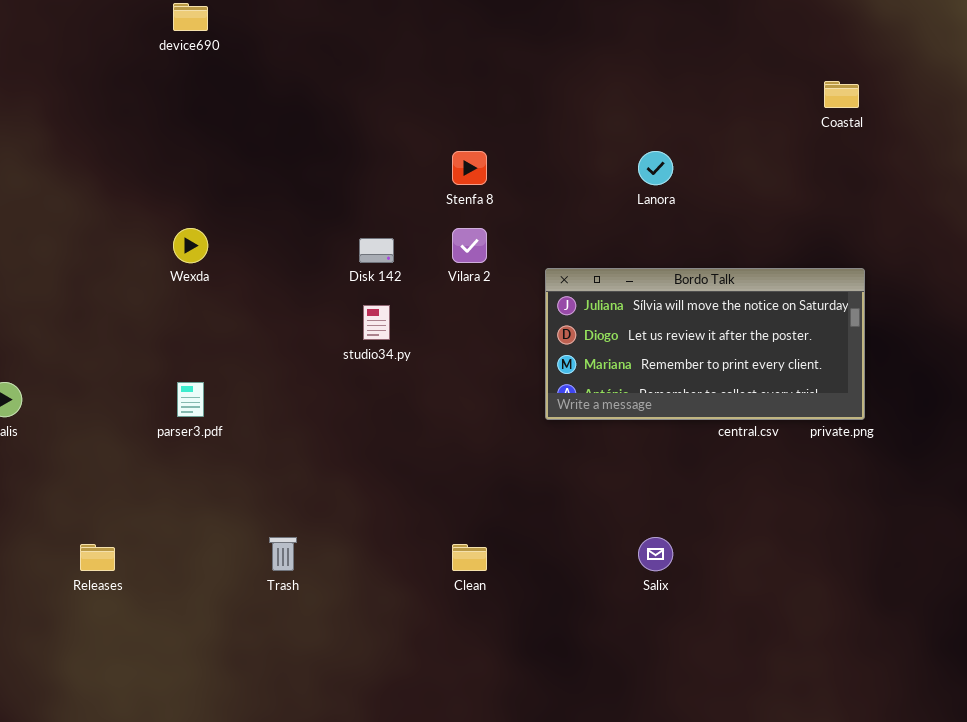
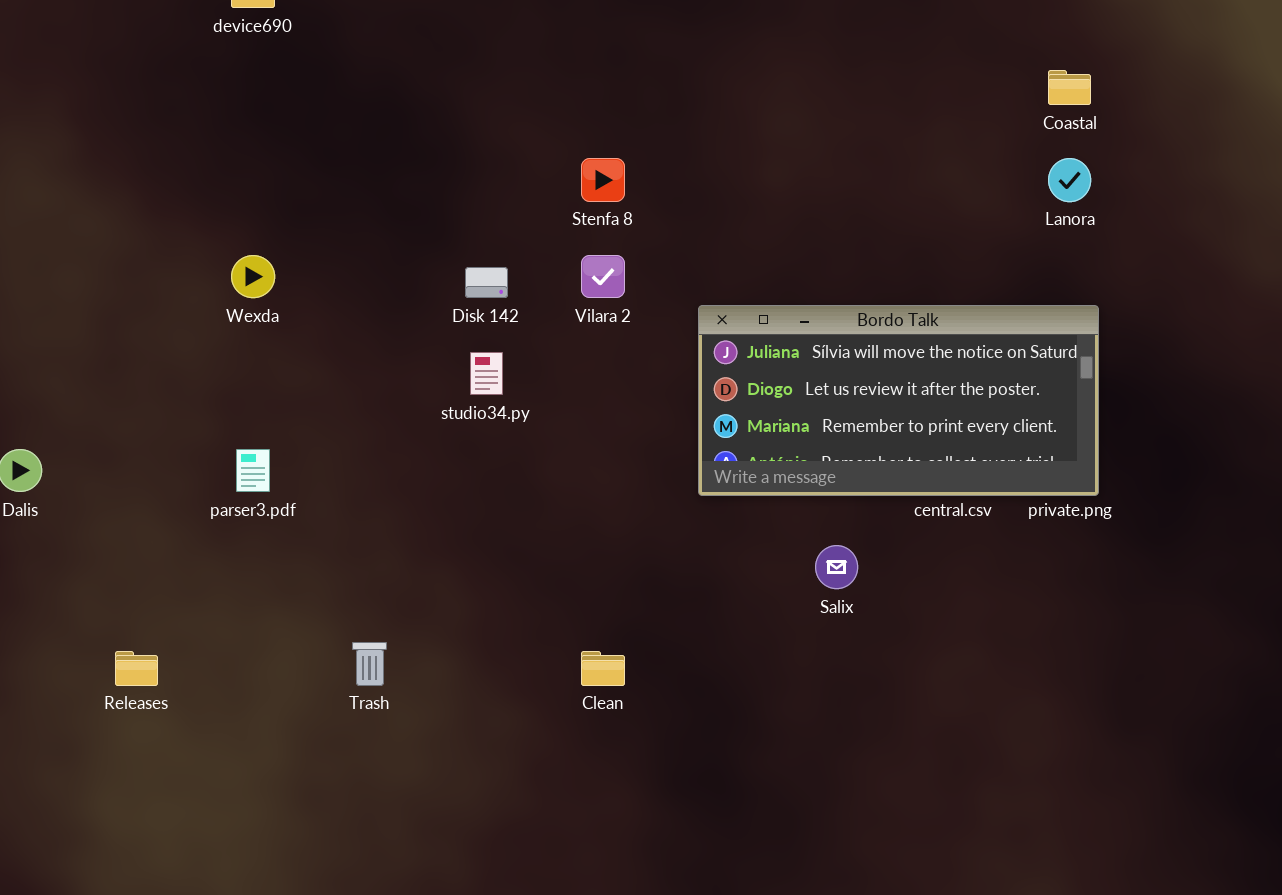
Lanora: [638,151,673,185] -> [1048,158,1091,202], moved
Salix: [638,537,673,571] -> [815,545,858,589], moved

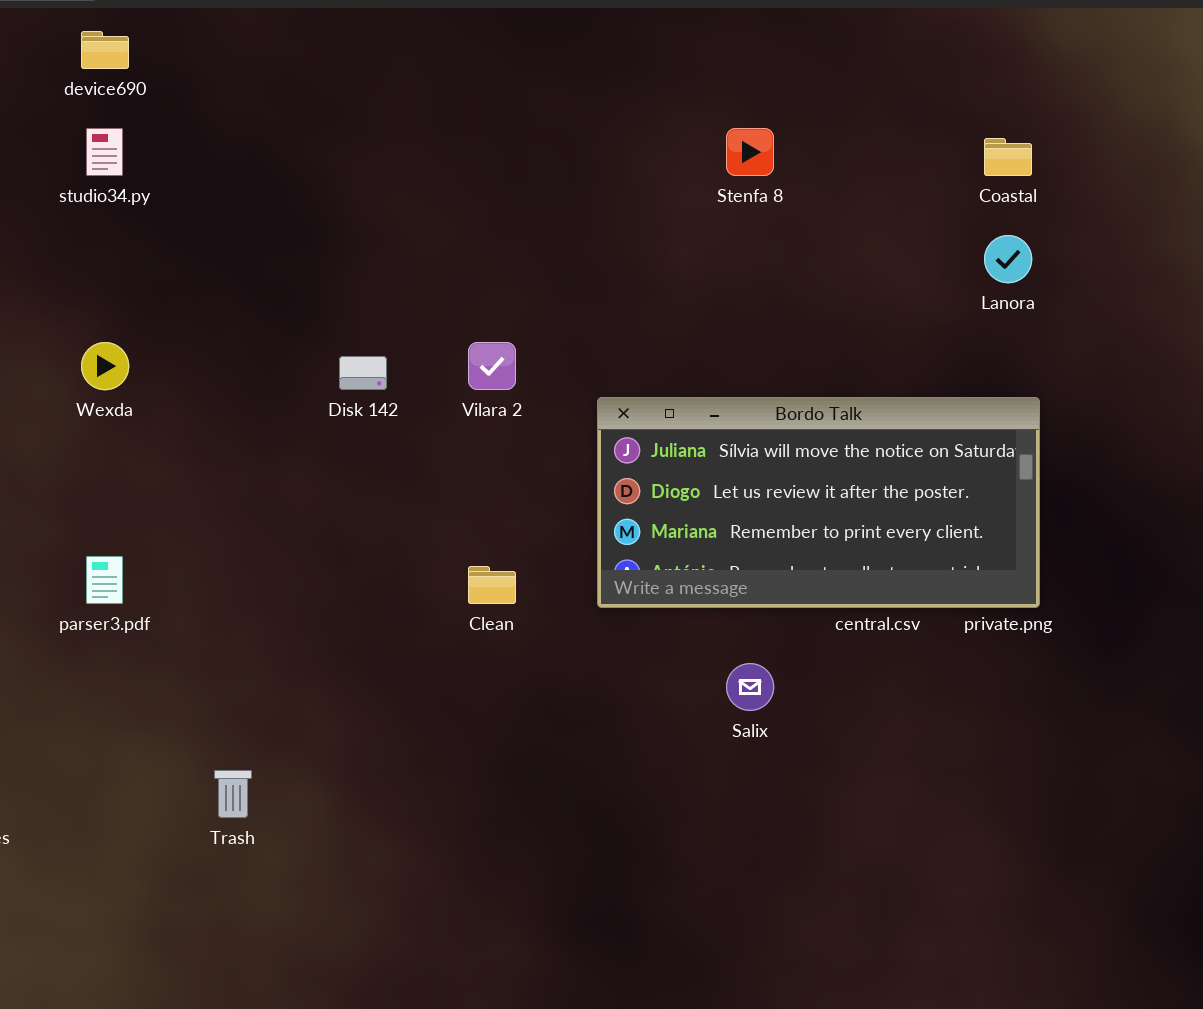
Stenfa 8: [581,158,625,202] -> [726,128,774,176], moved
studio34.py: [470,352,503,395] -> [86,128,123,176], moved
Clean: [581,651,625,686] -> [468,566,516,604], moved

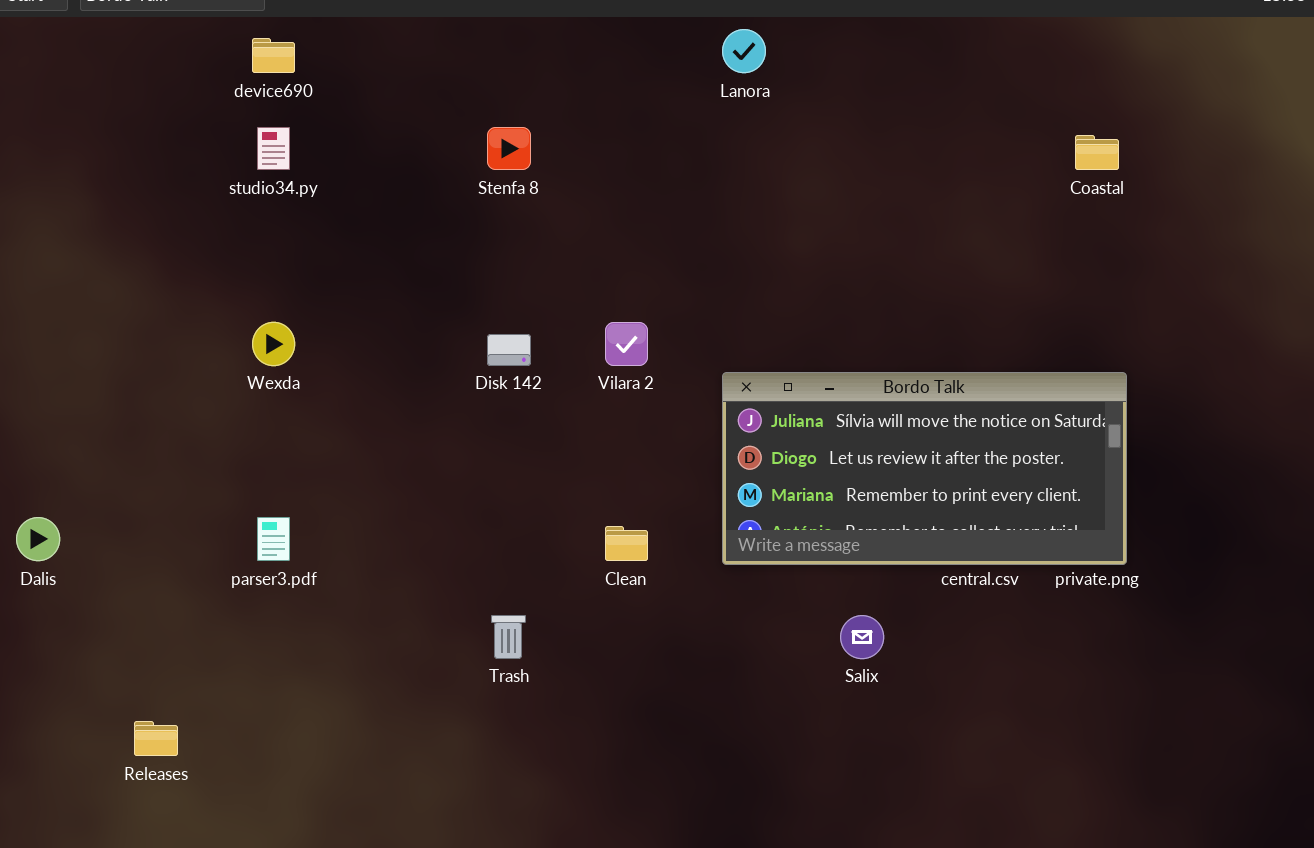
Stenfa 8: [726,128,774,176] -> [487,127,531,170], moved
Lanora: [984,235,1032,283] -> [722,29,766,73], moved
Trash: [214,770,252,818] -> [491,615,526,659], moved

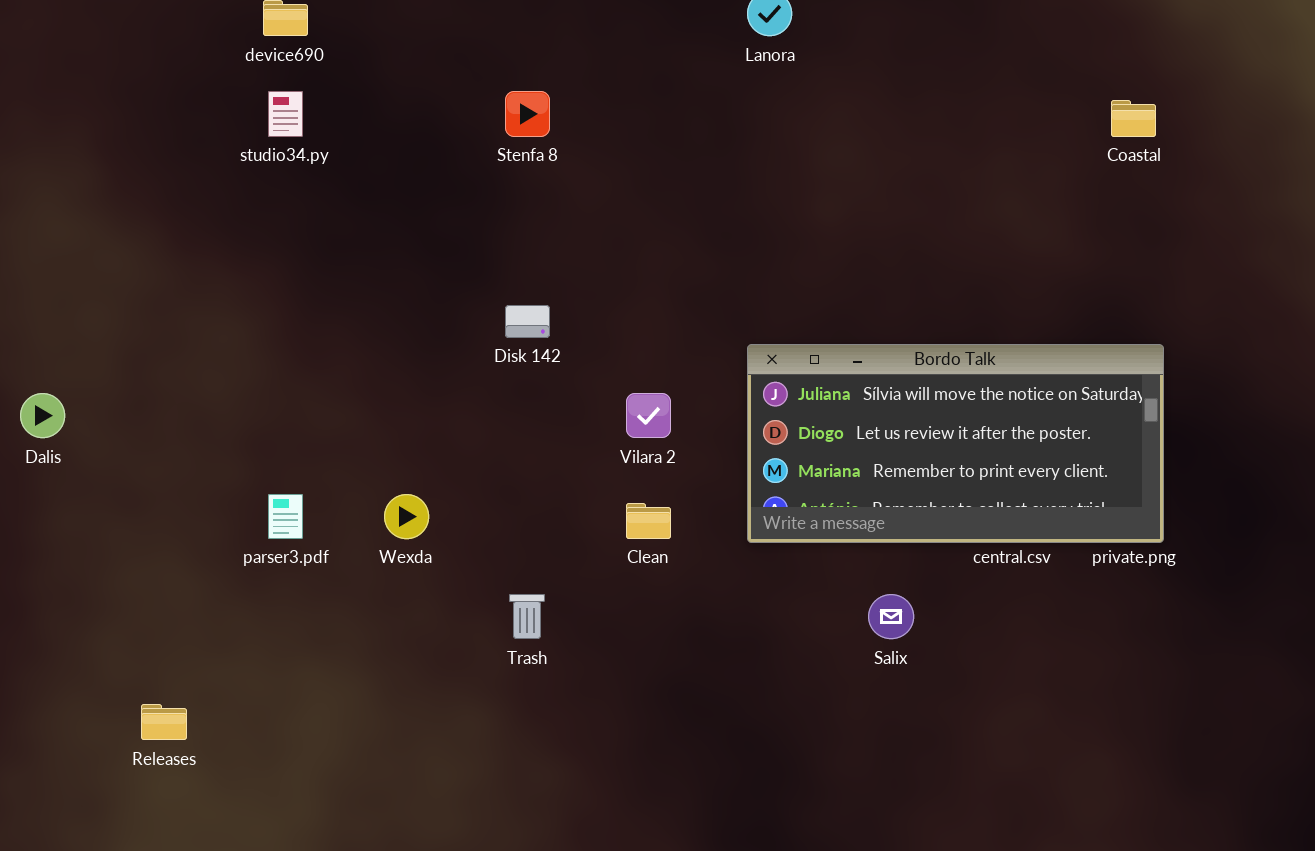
Wexda: [252,322,295,366] -> [384,494,429,539], moved
Vilara 2: [605,322,648,366] -> [626,393,671,438], moved
Dalis: [16,517,60,561] -> [20,393,65,438], moved

